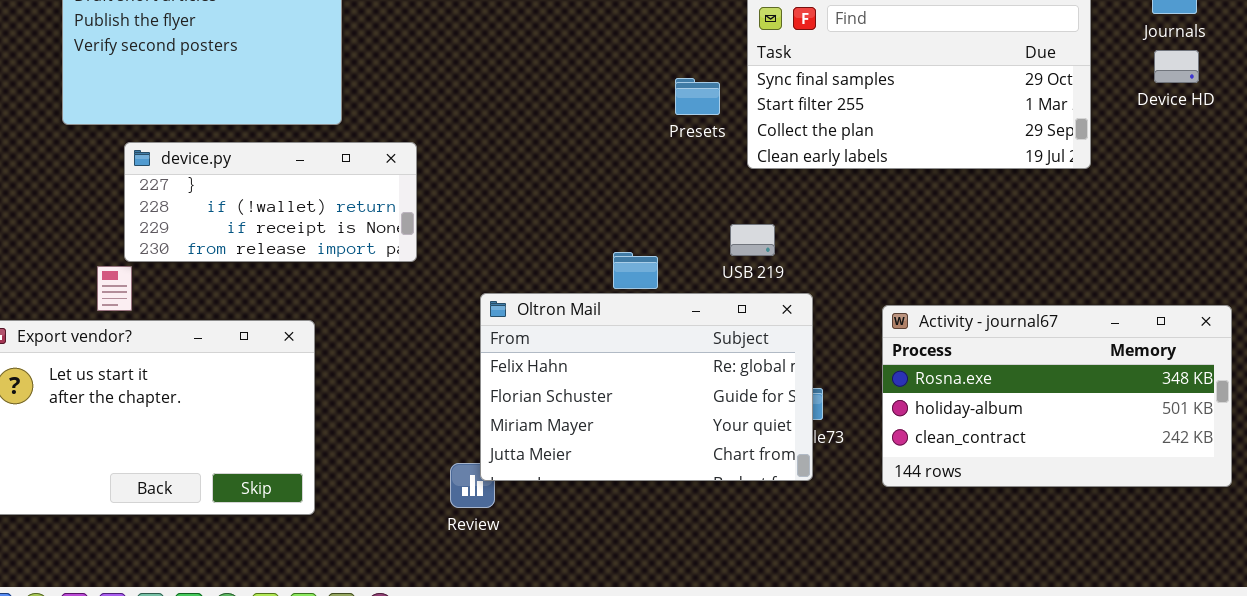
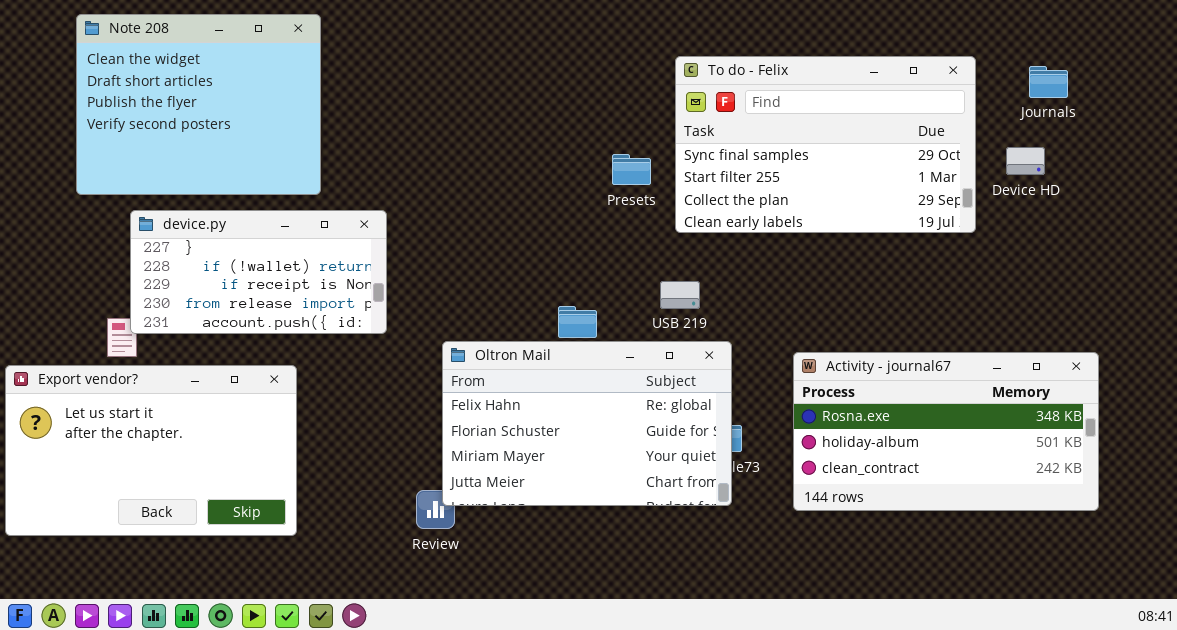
Device HD: [1154,50,1199,83] -> [1006,147,1045,175], moved
device.py: [124,142,417,262] -> [130,210,387,334], resized

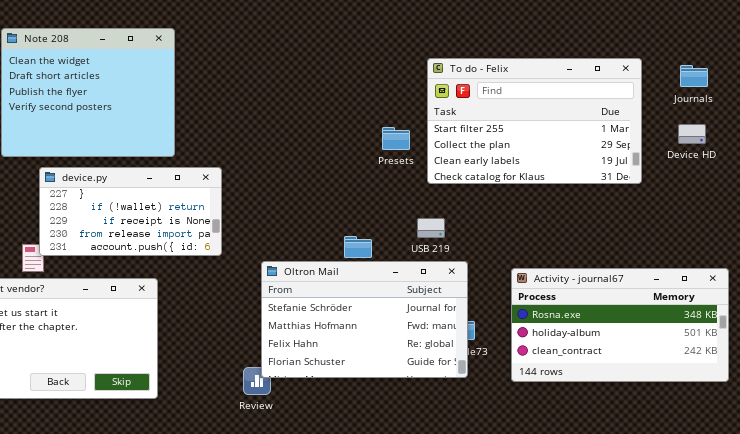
To do - Felix: [675,56,976,233] -> [427,58,642,184], scrolled down 1 row
Device HD: [1006,147,1045,175] -> [678,124,706,144], moved
Oltron Mail: [442,341,732,506] -> [261,261,468,378], scrolled up 2 rows

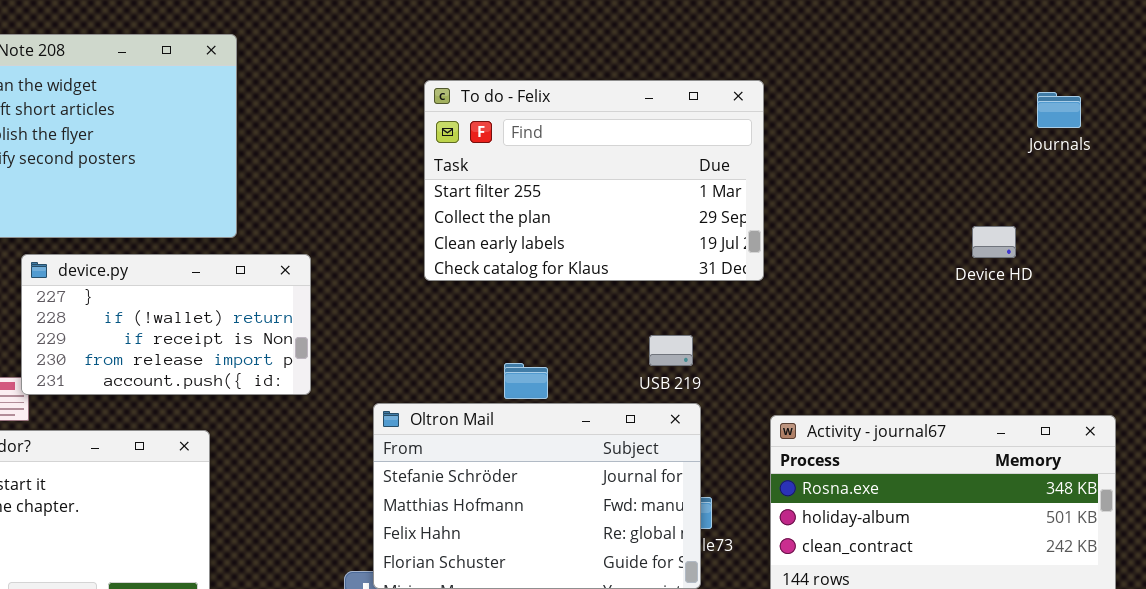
To do - Felix: [427,58,642,184] -> [424,80,764,281], moved
Device HD: [678,124,706,144] -> [972,226,1016,258], moved
USB 219: [417,218,445,238] -> [649,335,693,366], moved

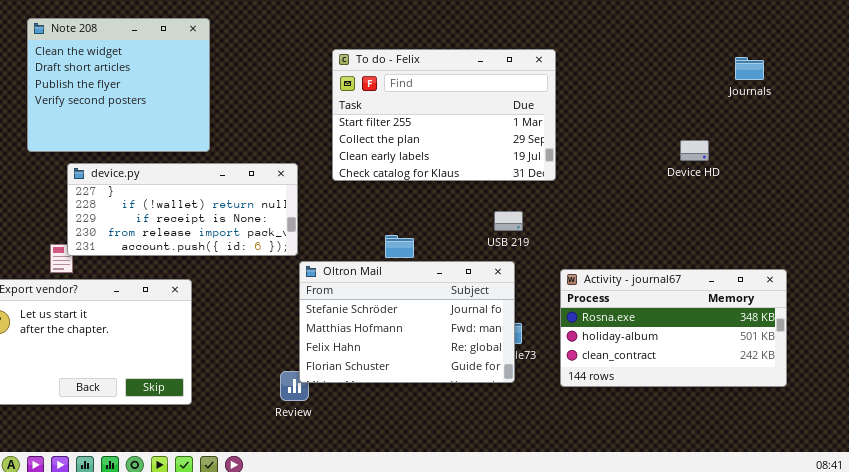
Device HD: [972,226,1016,258] -> [680,140,709,161], moved
device.py: [21,254,311,395] -> [67,163,298,256], resized
USB 219: [649,335,693,366] -> [494,211,523,231], moved

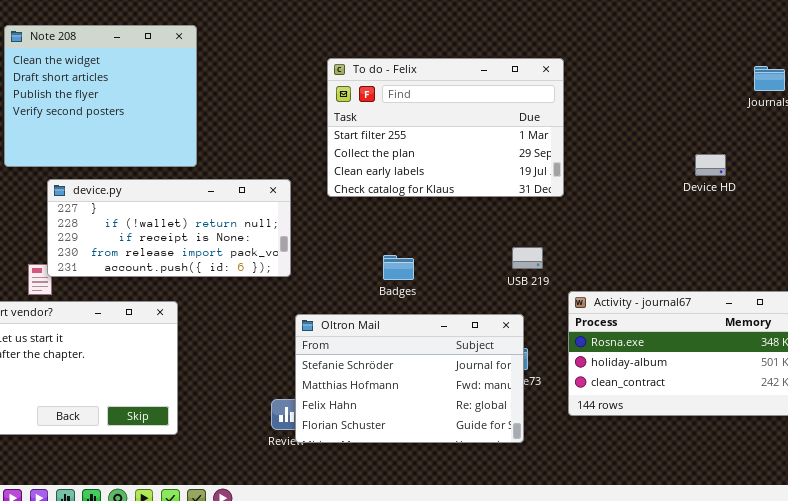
USB 219: [494,211,523,231] -> [512,247,543,269], moved
Oltron Mail: [299,261,515,383] -> [295,314,524,443], moved

